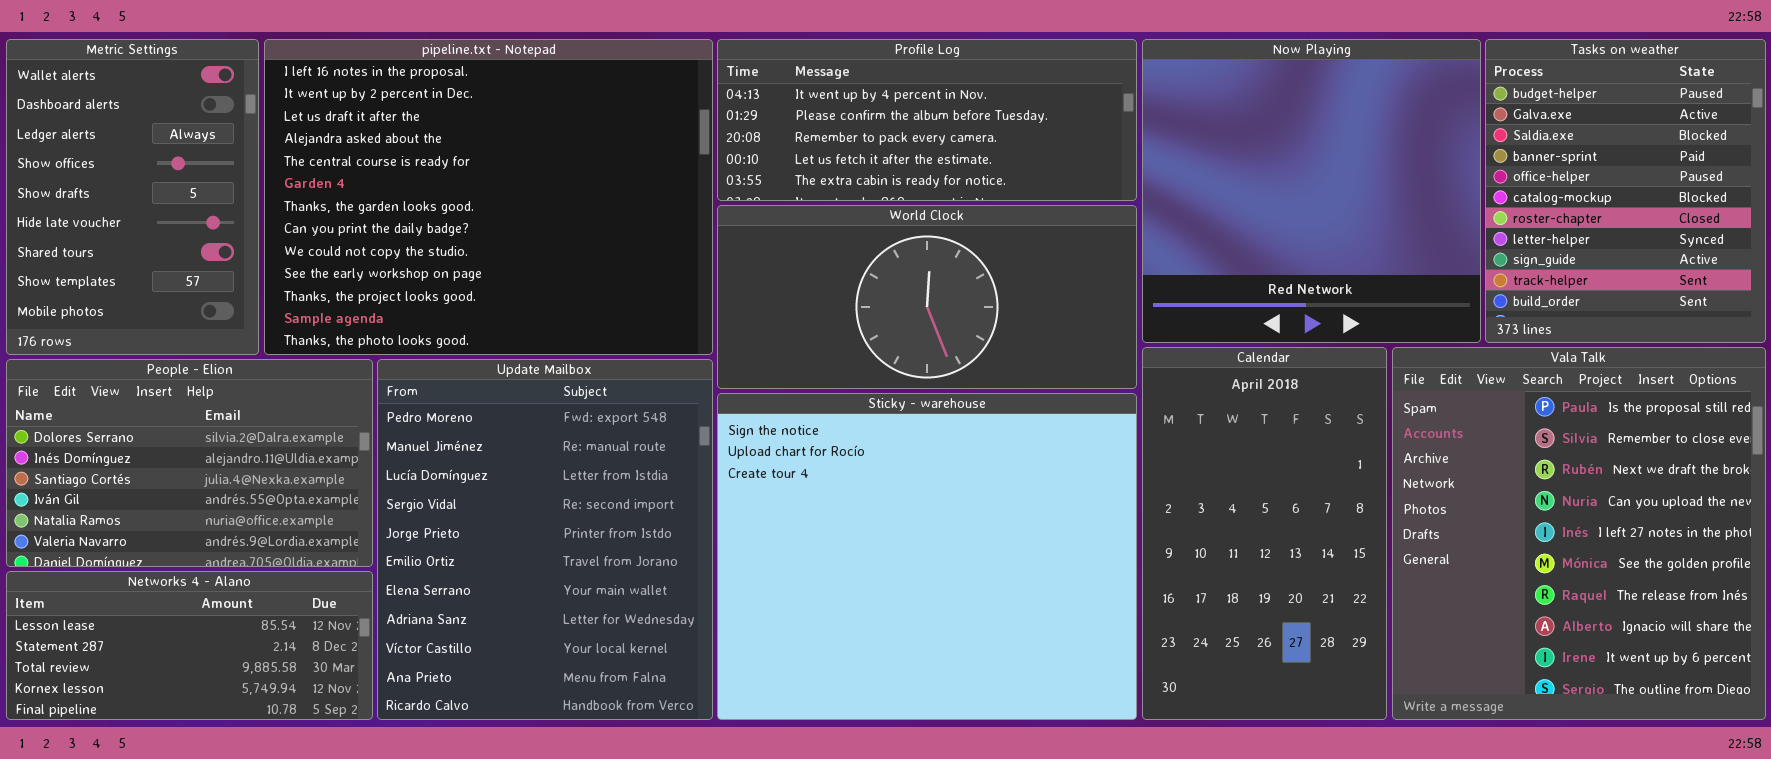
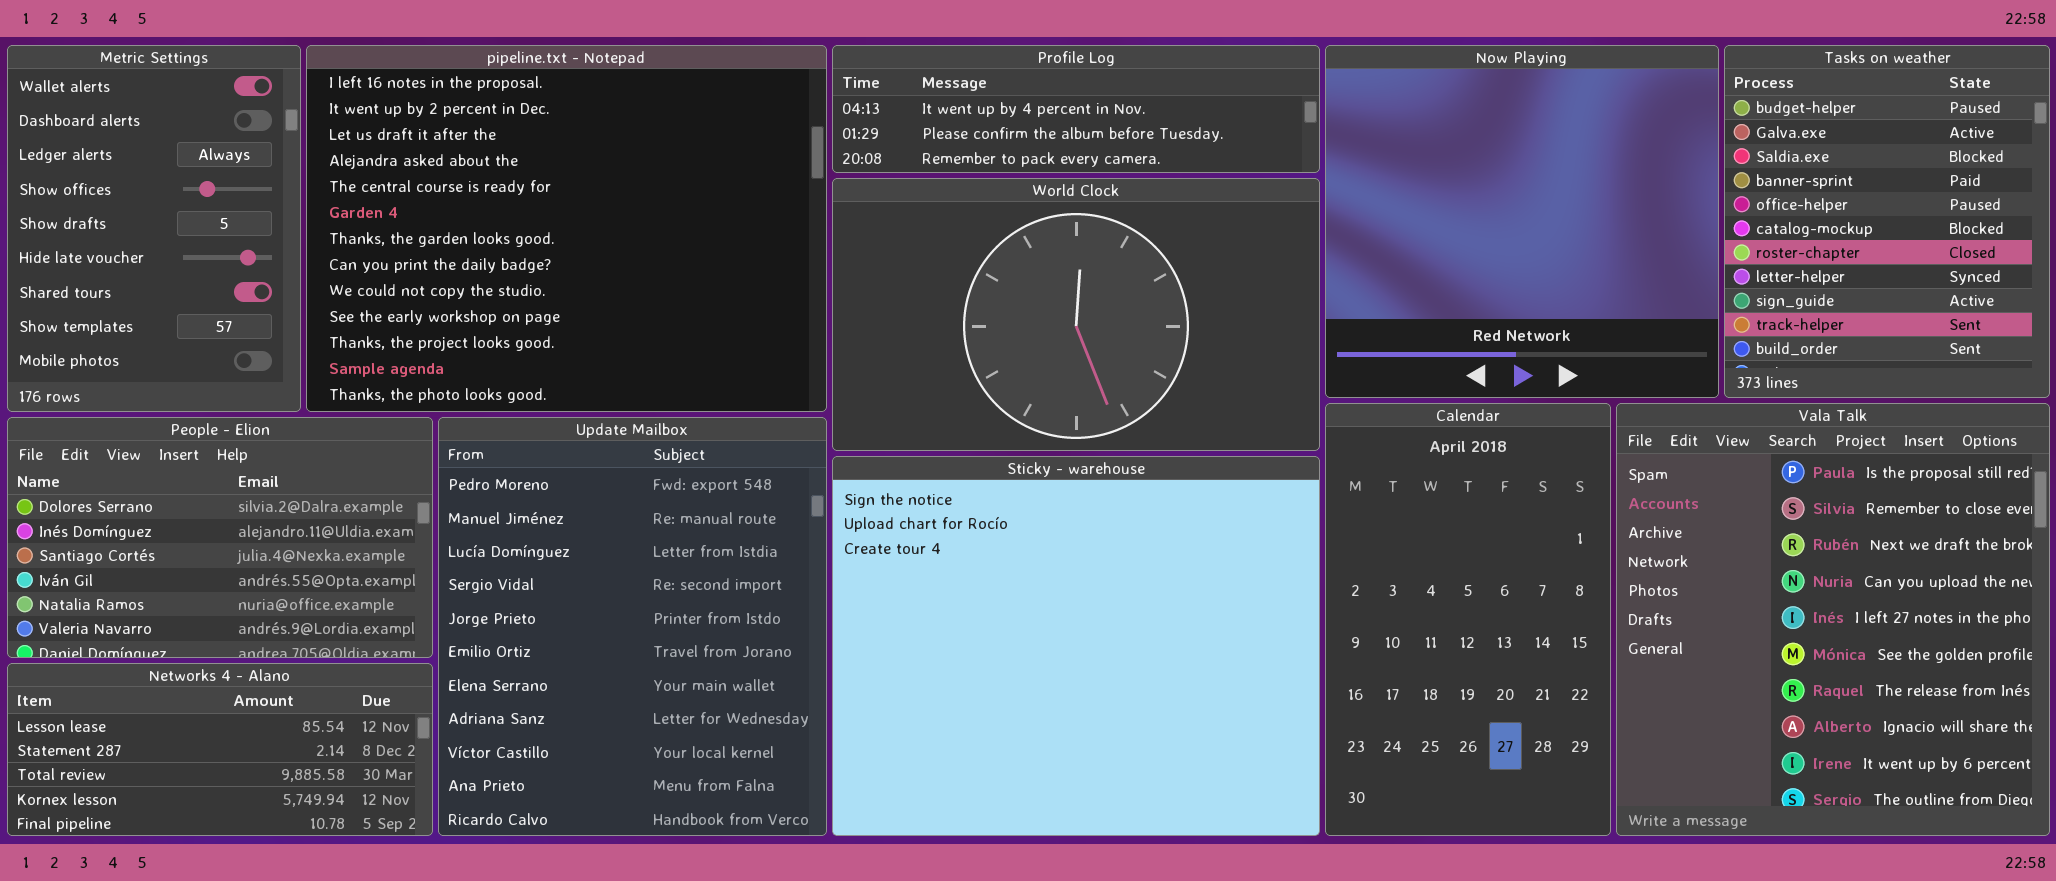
Profile Log: [717,39,1137,201] -> [832,45,1320,173], resized
World Clock: [717,205,1137,389] -> [832,178,1320,451], resized

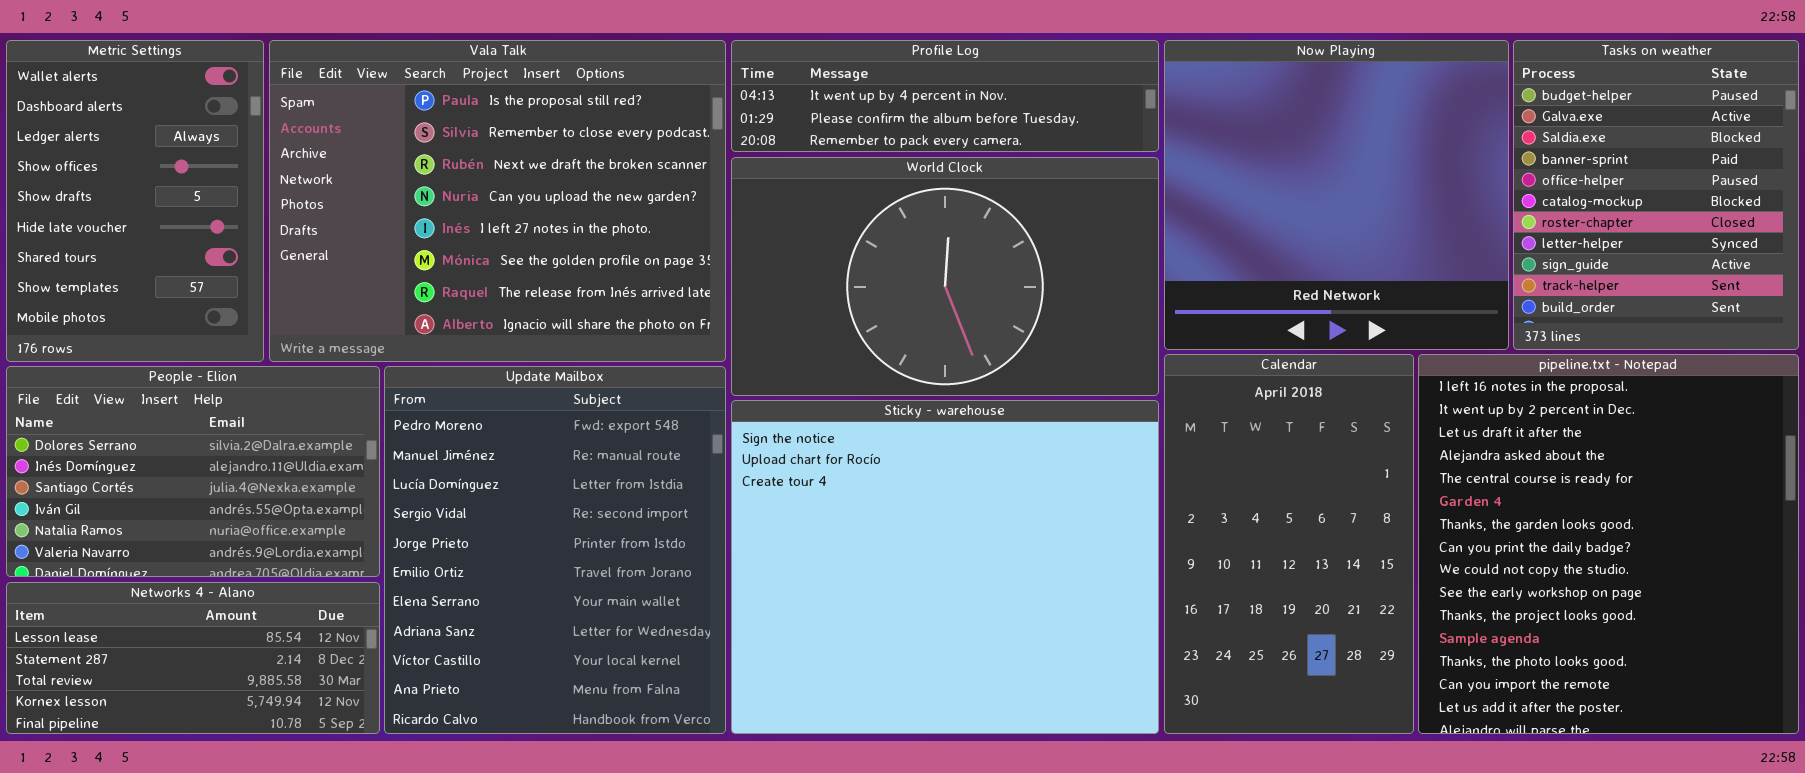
pipeline.txt - Notepad: [306,45,827,412] -> [1418,354,1799,734], moved, resized
Vala Talk: [1616,403,2050,836] -> [269,40,726,362], moved, resized

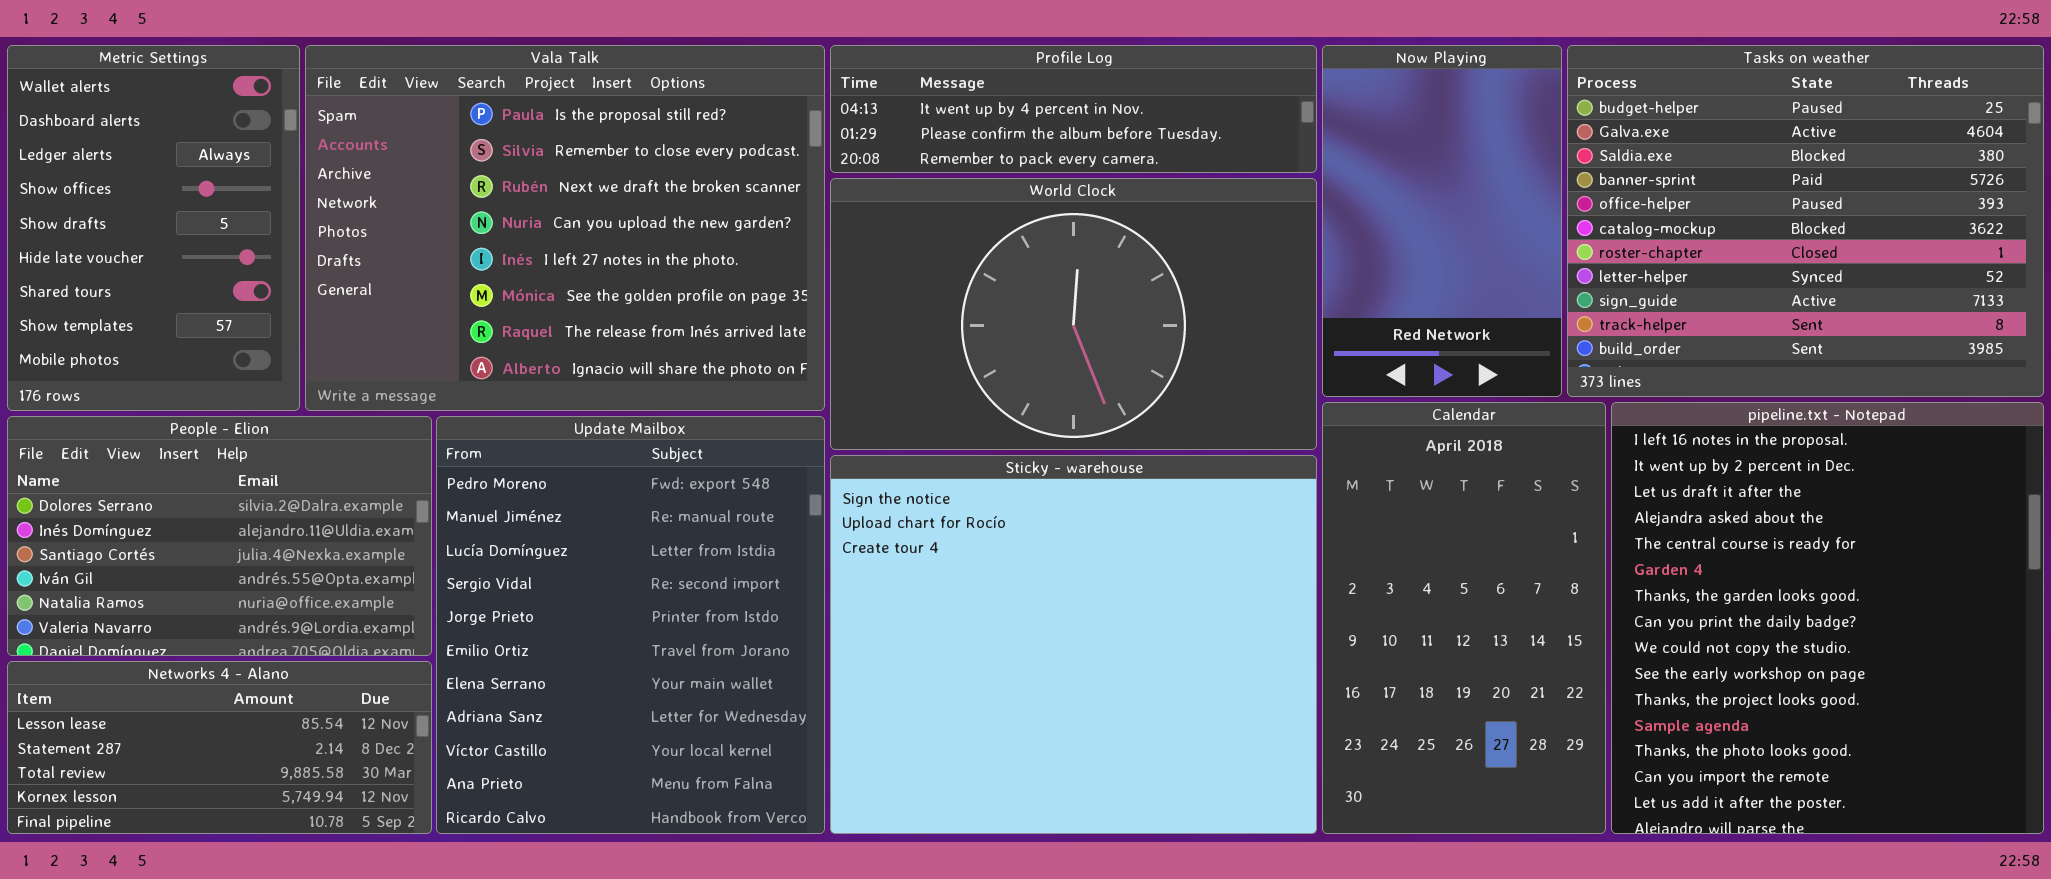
Now Playing: [1164,40,1509,350] -> [1322,45,1562,397], resized
Tasks on weather: [1513,40,1799,350] -> [1567,45,2044,397], resized

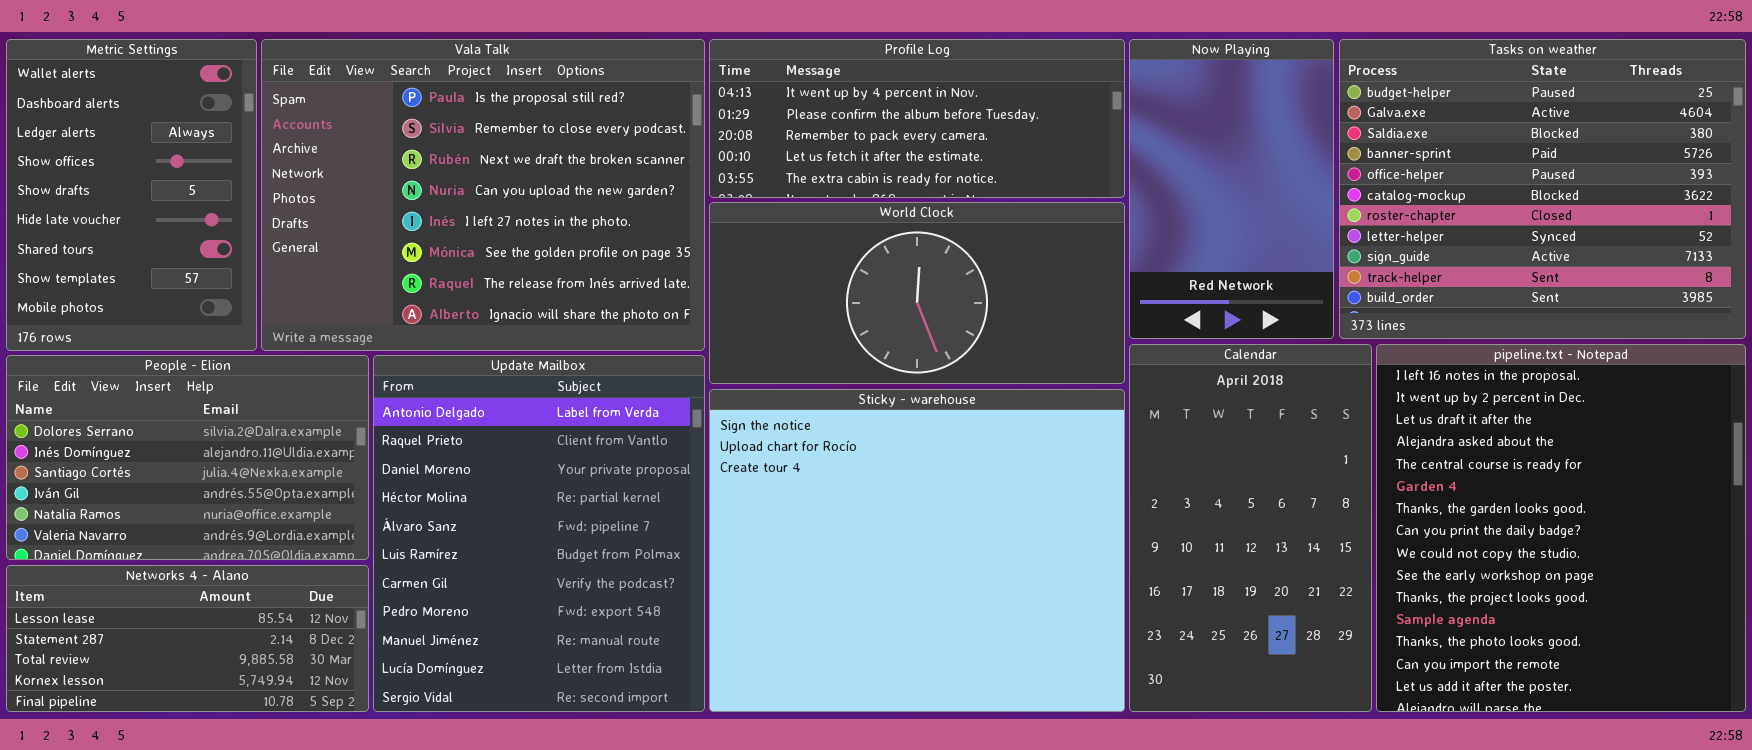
Profile Log: [830,45,1317,173] -> [709,39,1125,198], resized
World Clock: [830,178,1317,450] -> [709,202,1125,384], resized
Update Mailbox: [436,416,825,834] -> [373,355,705,712], scrolled up 7 rows

